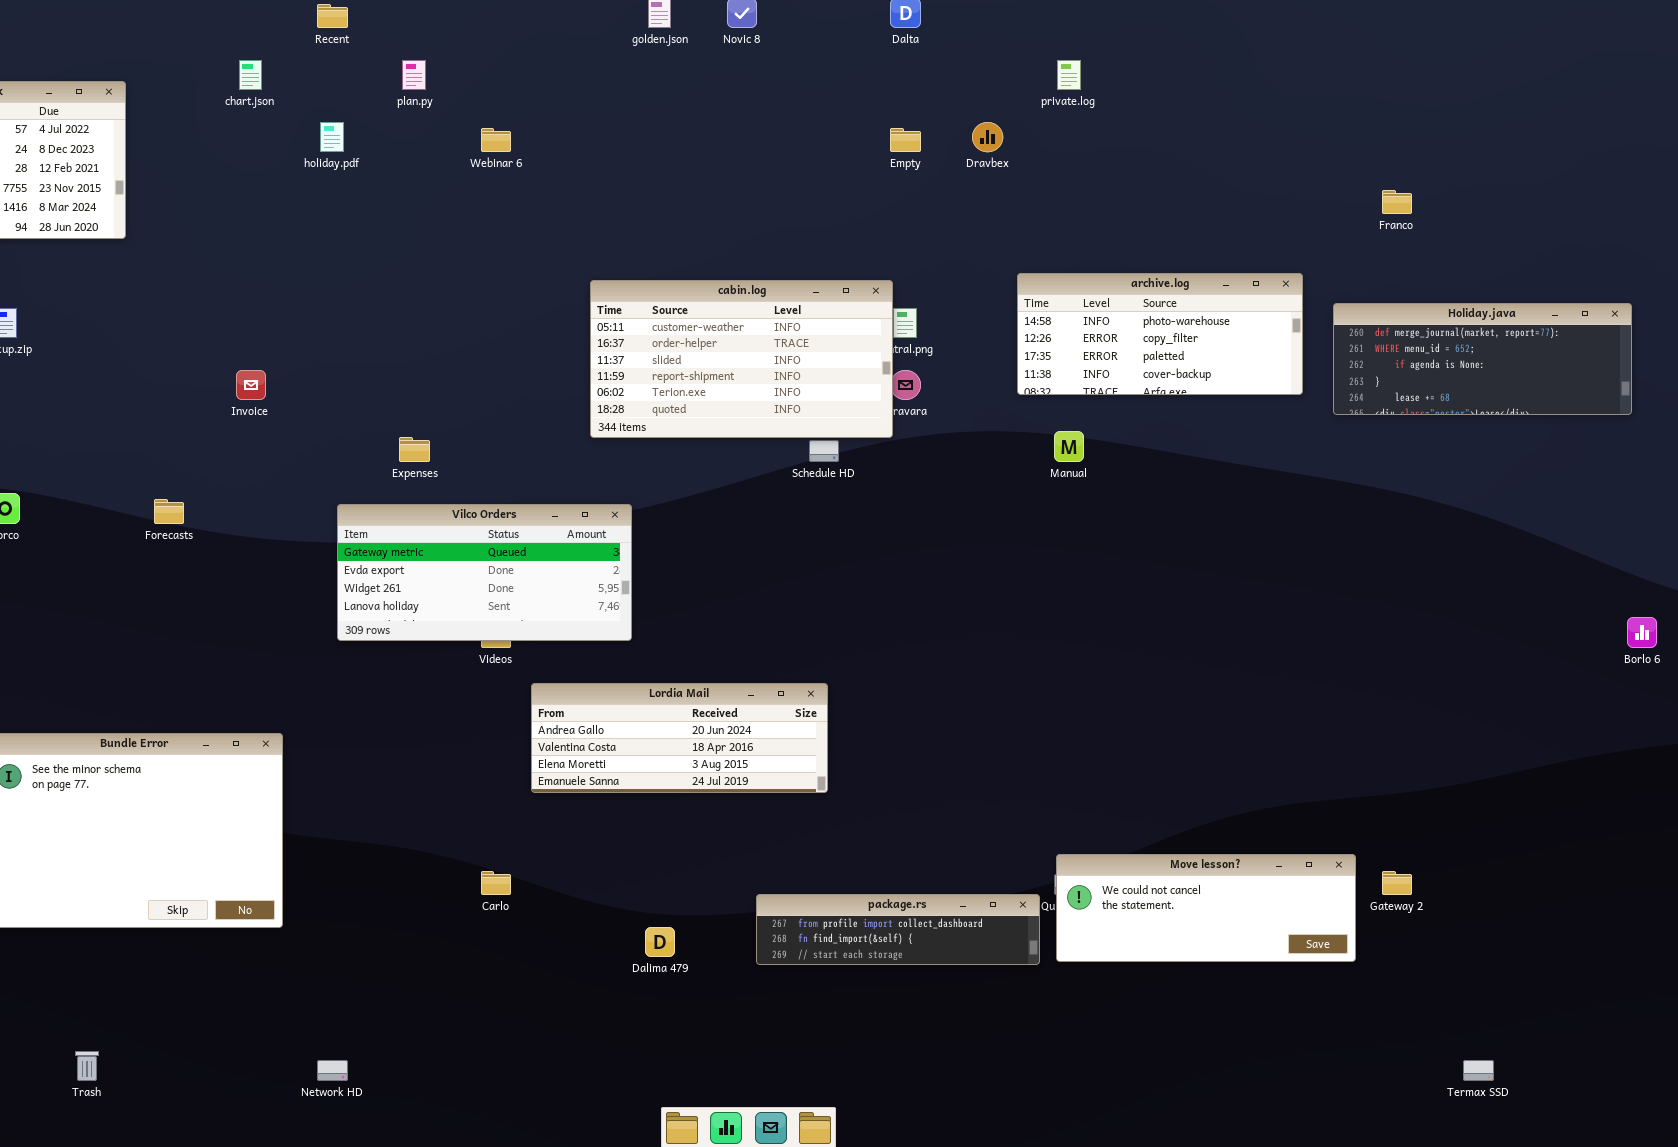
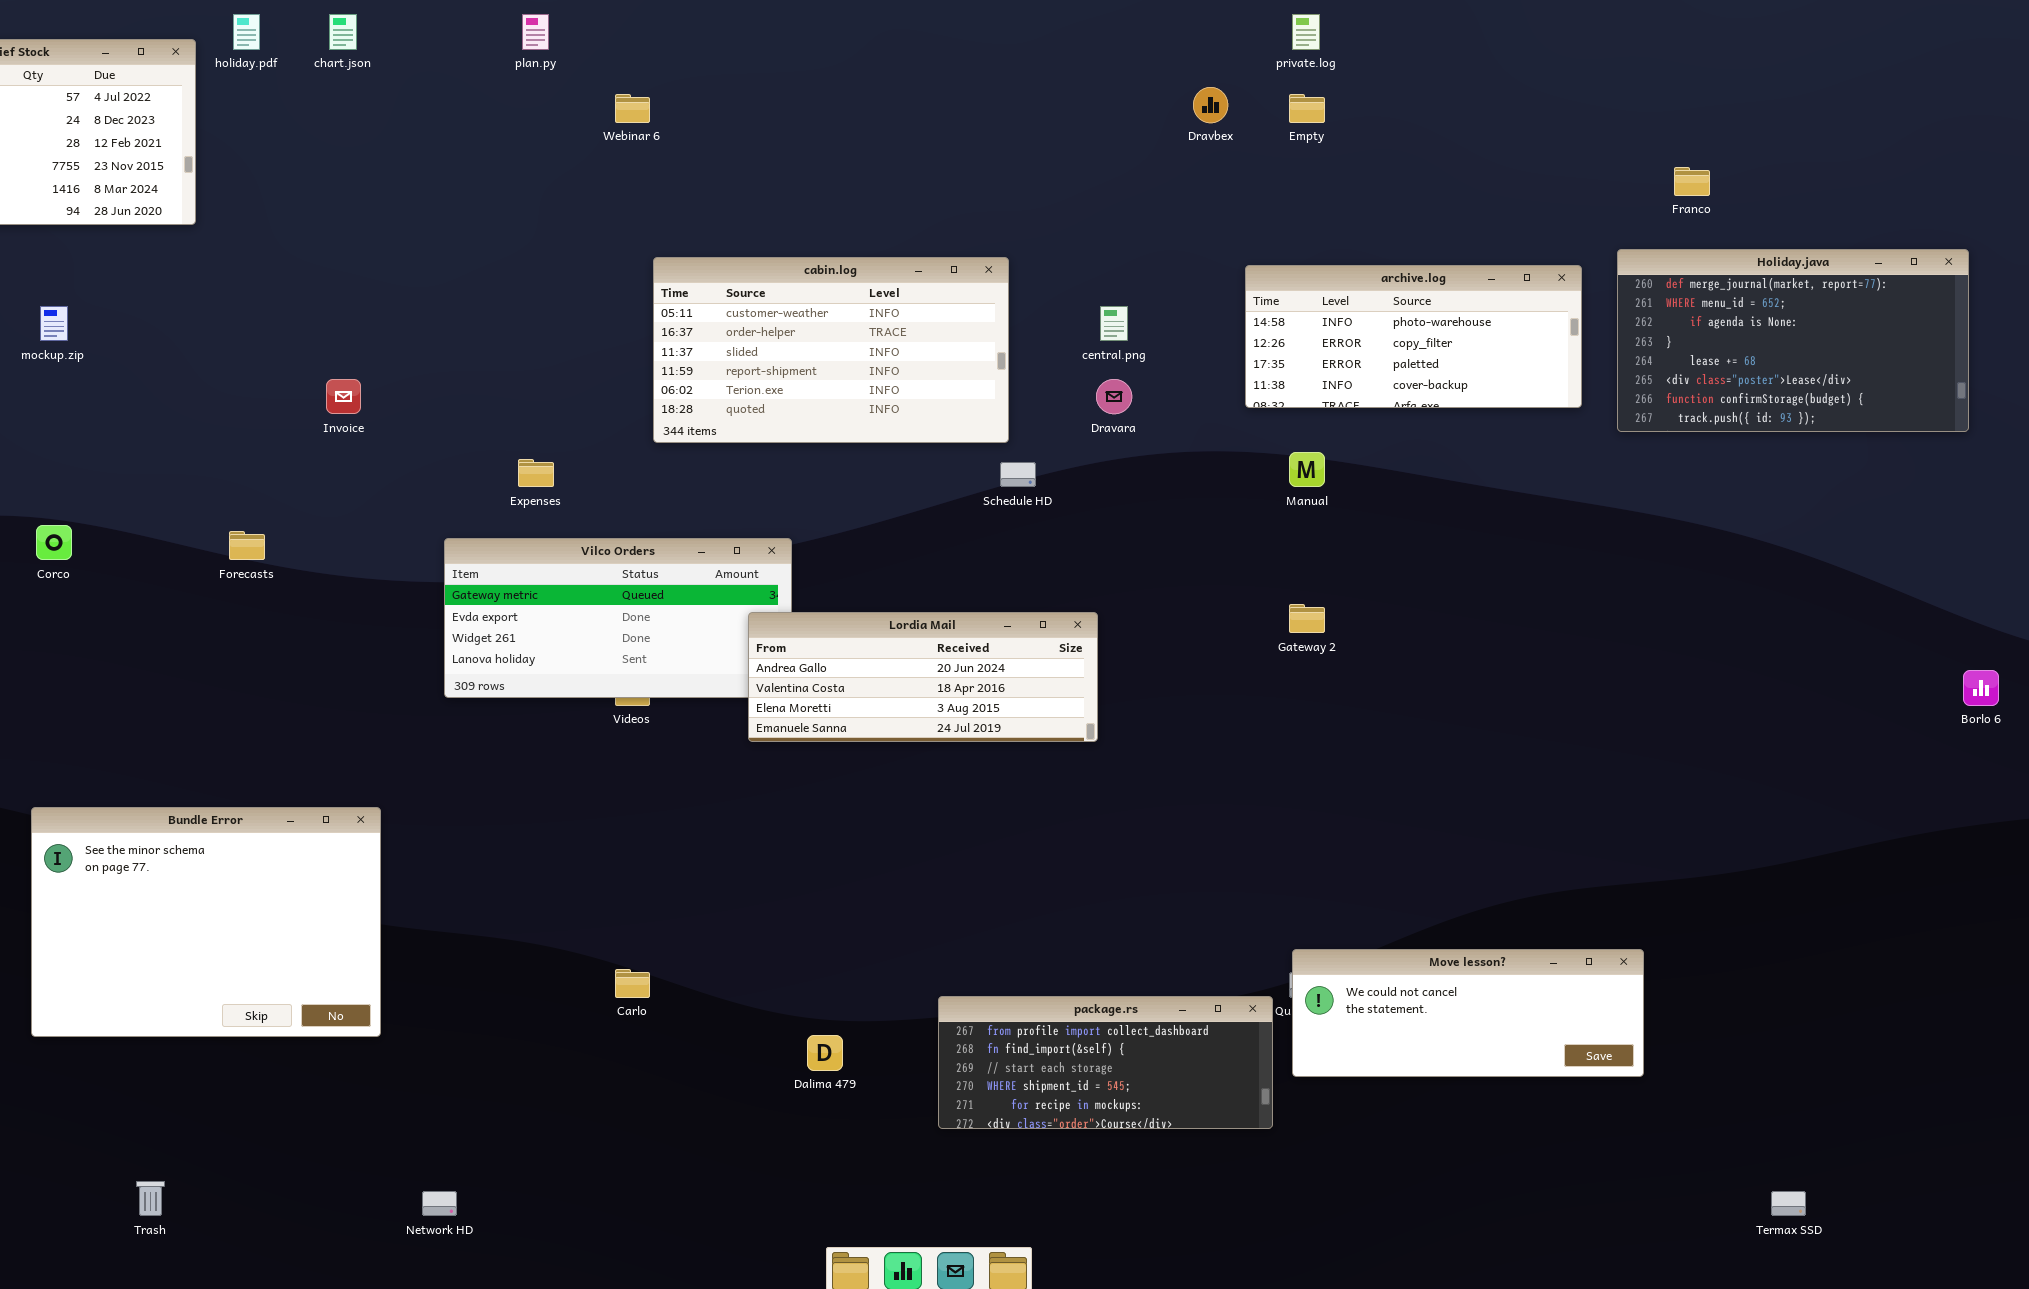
holiday.pdf: [320,122,344,152] -> [233,14,260,50], moved
Empty: [890,128,921,152] -> [1289,94,1325,123], moved
cabin.log: [590,280,893,438] -> [653,257,1009,443], moved
Holiday.java: [1333,303,1632,415] -> [1617,249,1969,432], resized
Lordia Mail: [531,683,828,793] -> [748,612,1098,742], moved
Gateway 2: [1382,871,1412,895] -> [1289,604,1325,633], moved
package.rs: [756,894,1040,965] -> [938,996,1273,1129], resized

